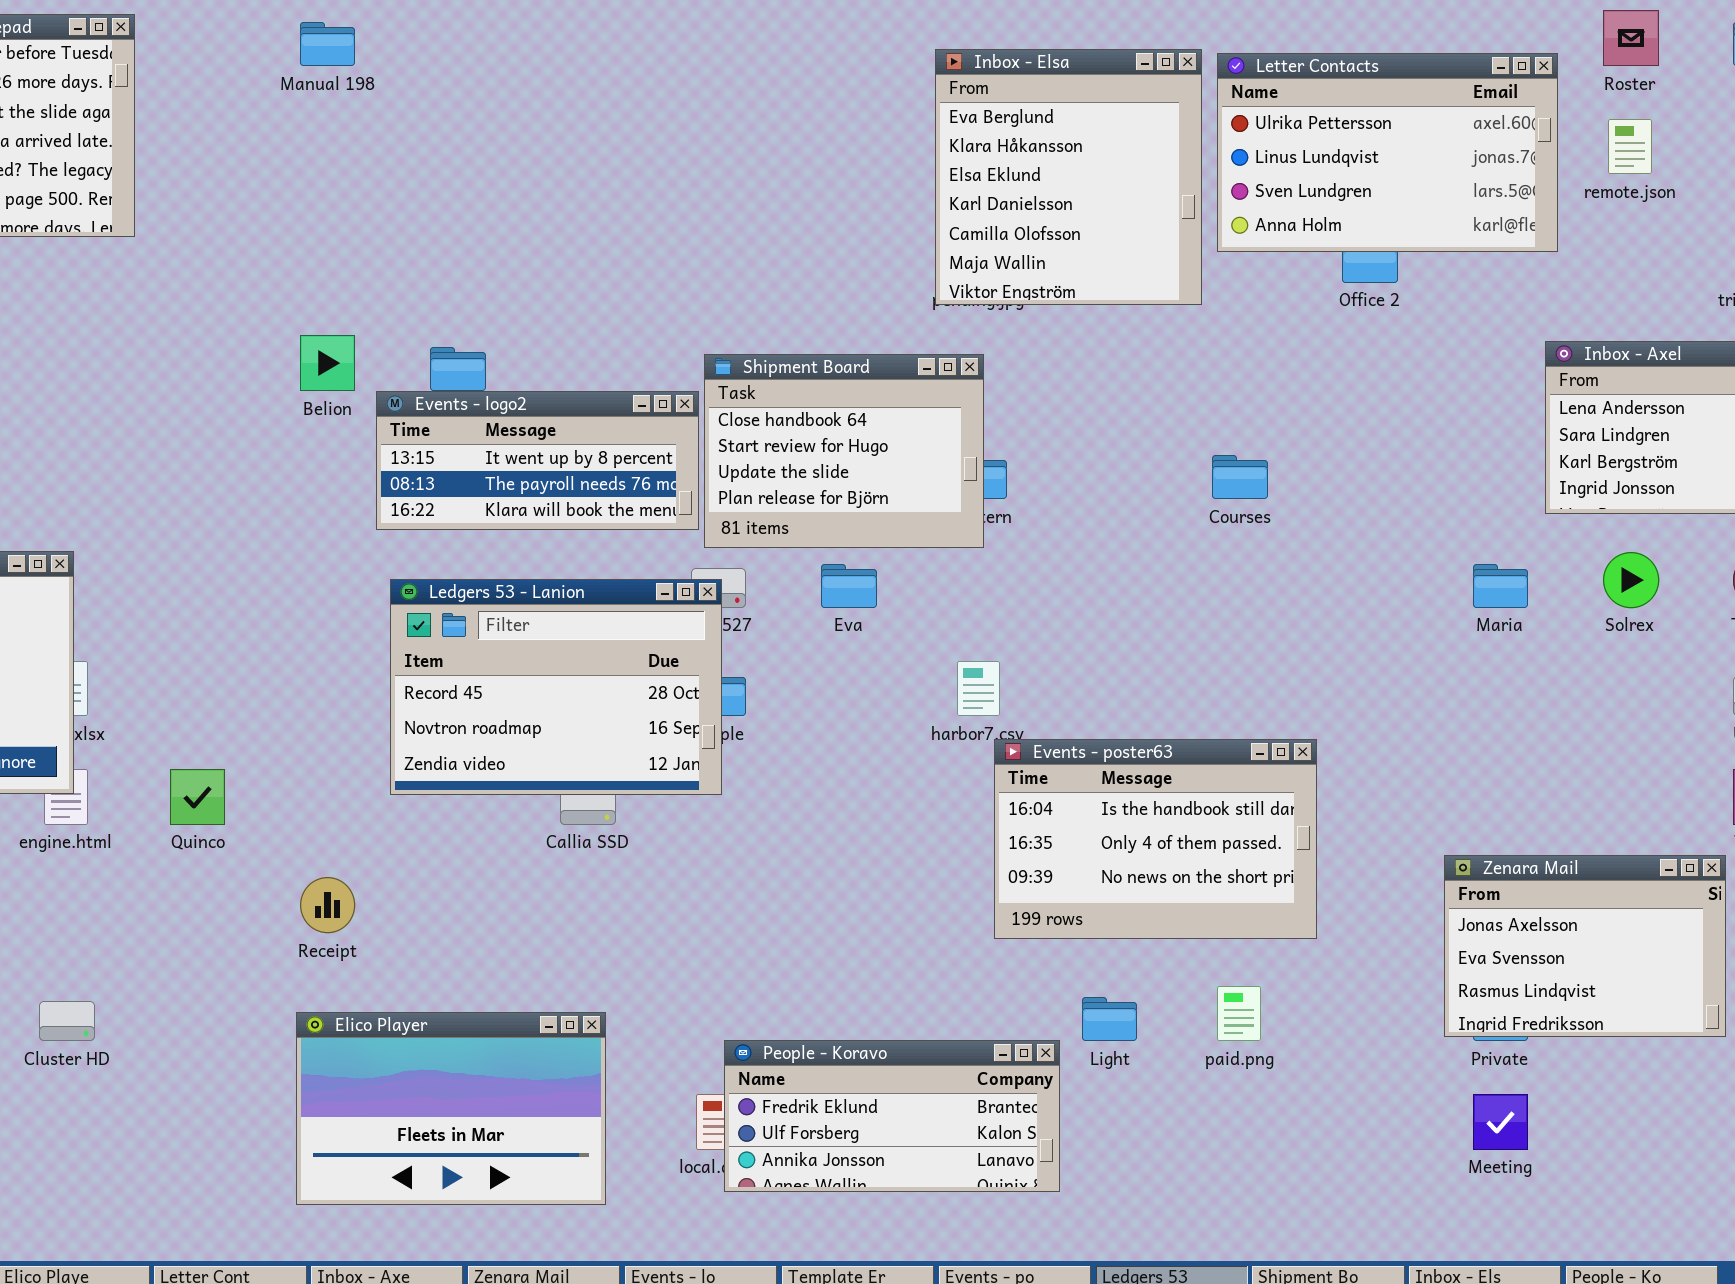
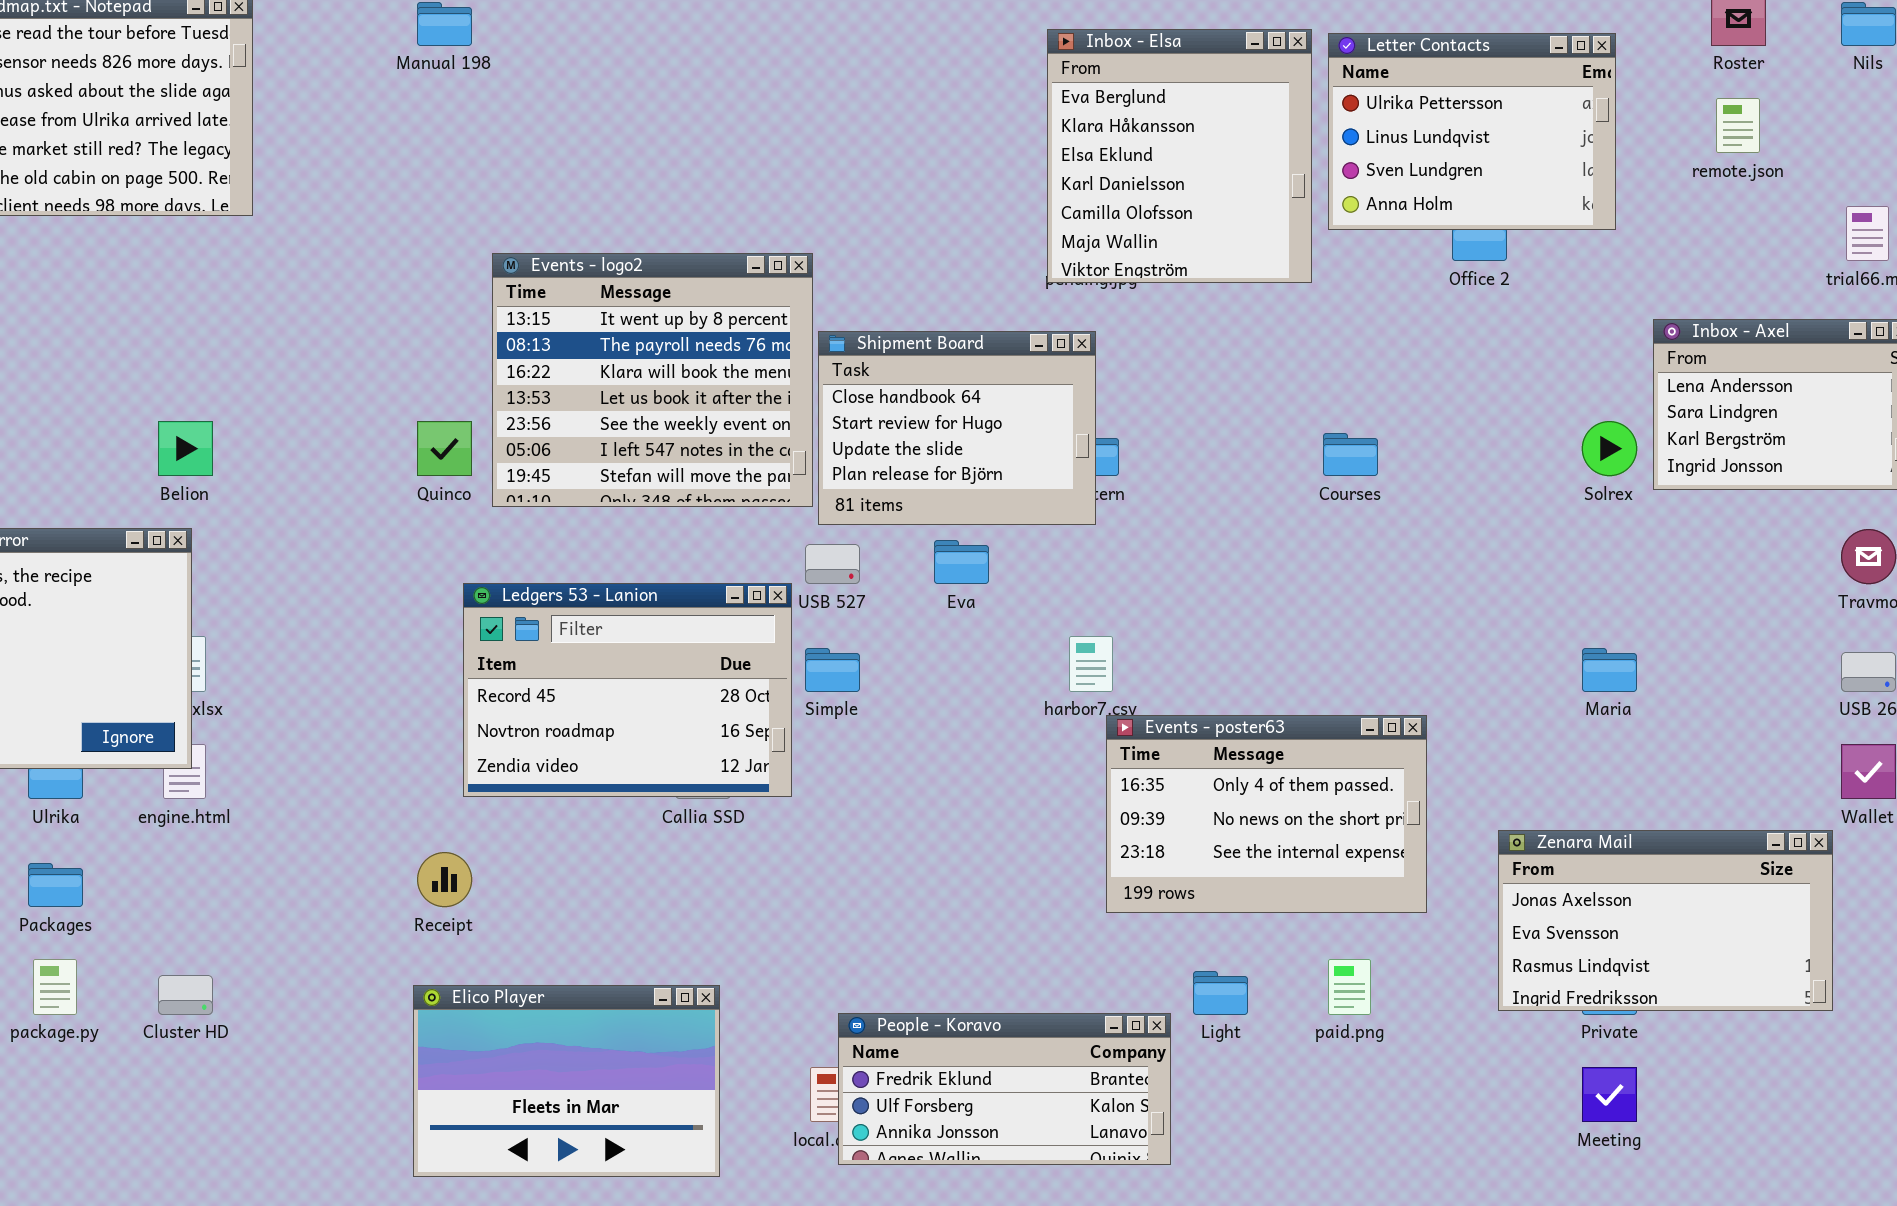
Letter Contacts: [1217,53,1558,252] -> [1328,33,1616,230], resized
Belion: [300,335,355,391] -> [158,421,213,476], moved
Events - logo2: [376,391,699,530] -> [492,253,813,507], resized
Solrex: [1603,552,1659,608] -> [1582,421,1637,476], moved
Maria: [1473,564,1528,608] -> [1582,648,1637,692], moved
Ledgers 53 - Lanion: [390,579,722,795] -> [463,583,792,797], moved
Events - poster63: [994,739,1317,939] -> [1106,715,1427,913], scrolled down 1 row
Quinco: [170,769,225,825] -> [417,421,472,476], moved
Zenara Mail: [1444,855,1726,1037] -> [1498,830,1833,1011], resized

